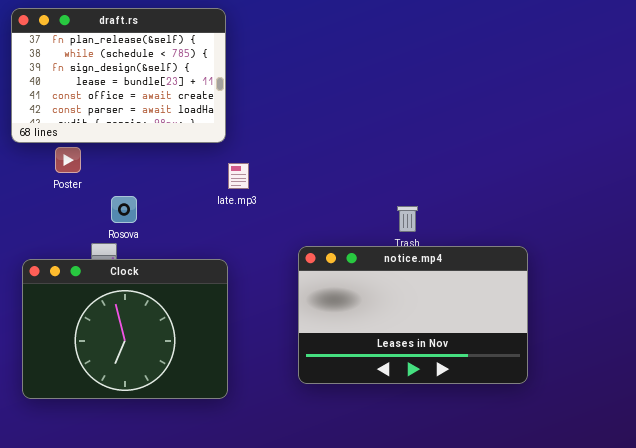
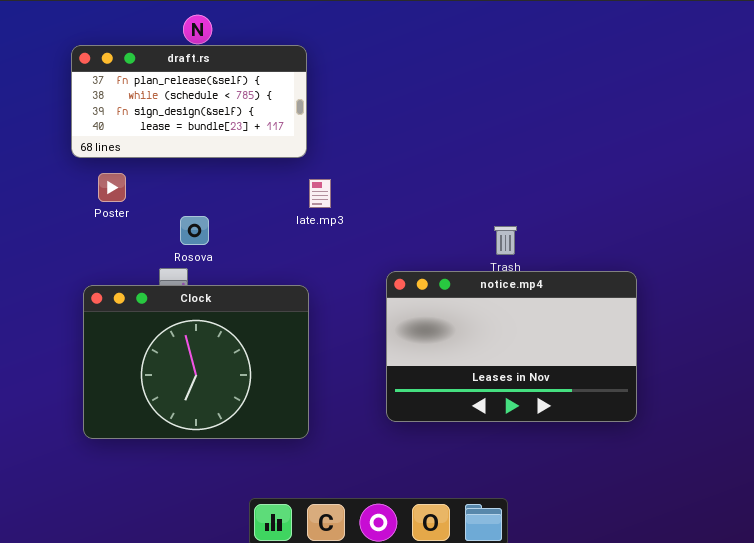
draft.rs: [11,8,226,143] -> [71,45,307,158], resized
Poster: [55,147,81,173] -> [98,173,126,202], moved

